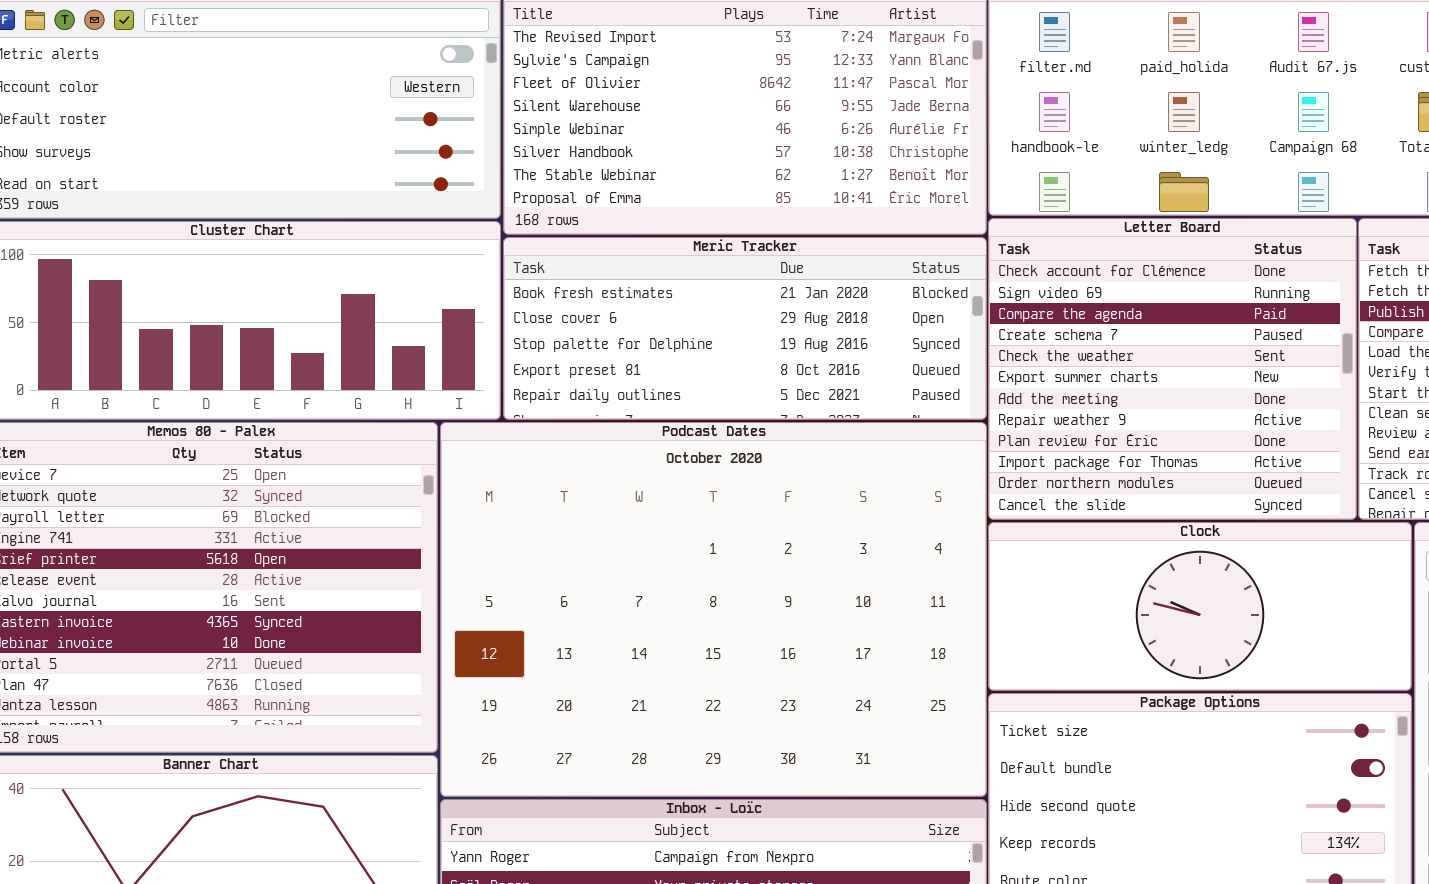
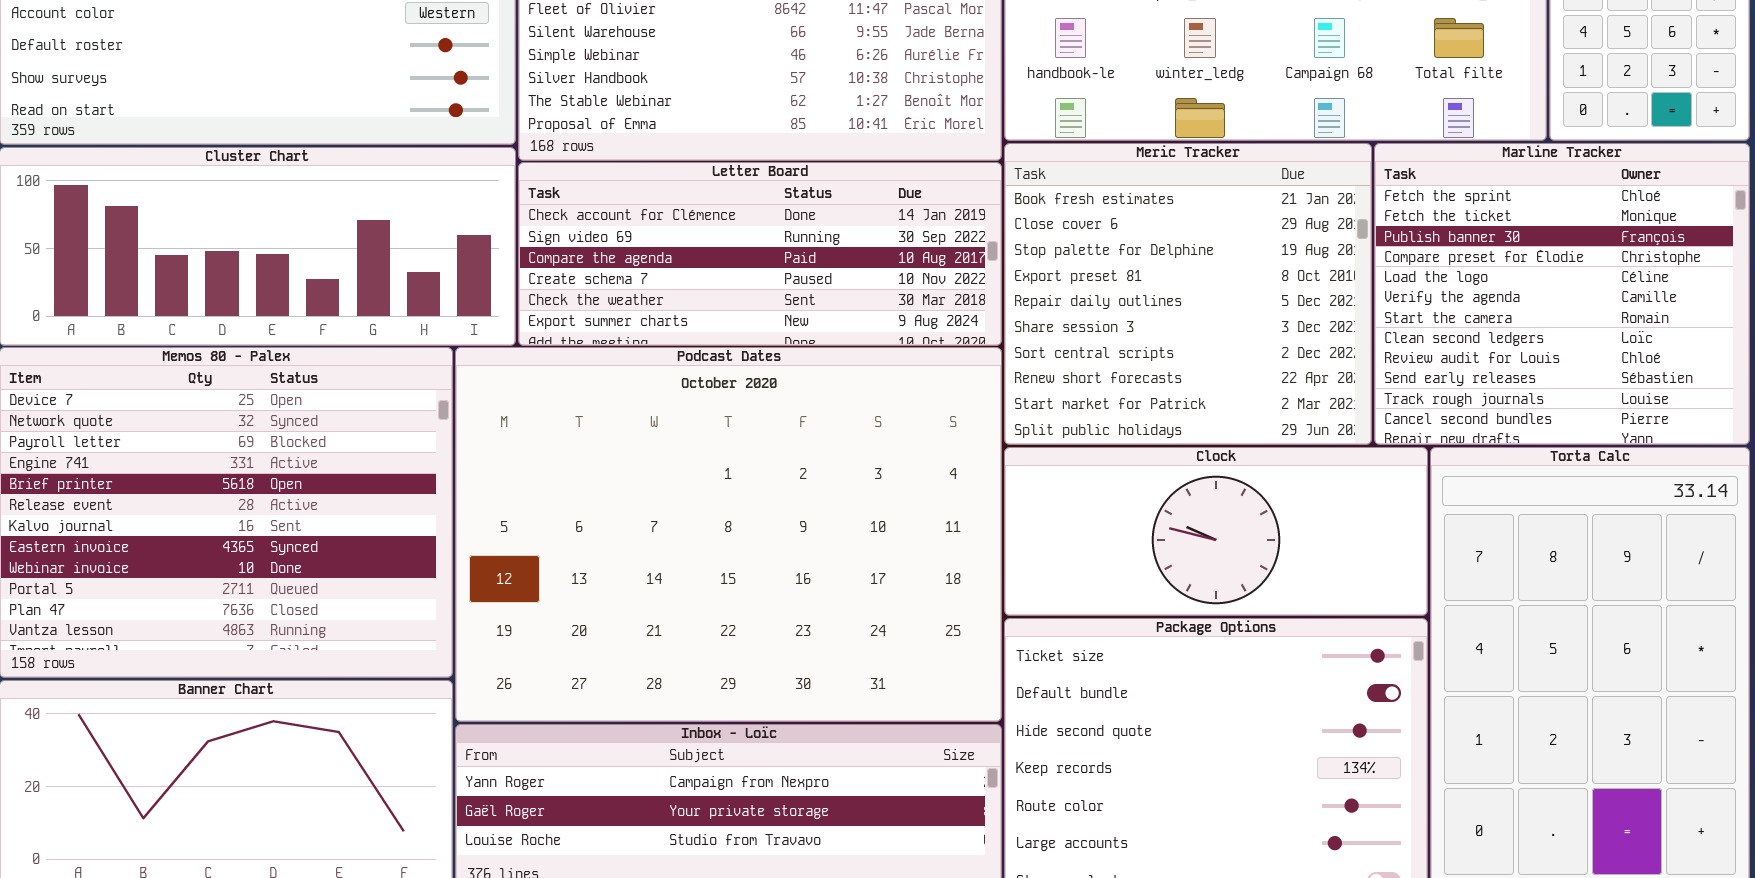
Letter Board: [988,218,1357,520] -> [518,162,1002,346], moved, resized
Meric Tracker: [503,237,987,420] -> [1004,143,1372,445], moved, resized

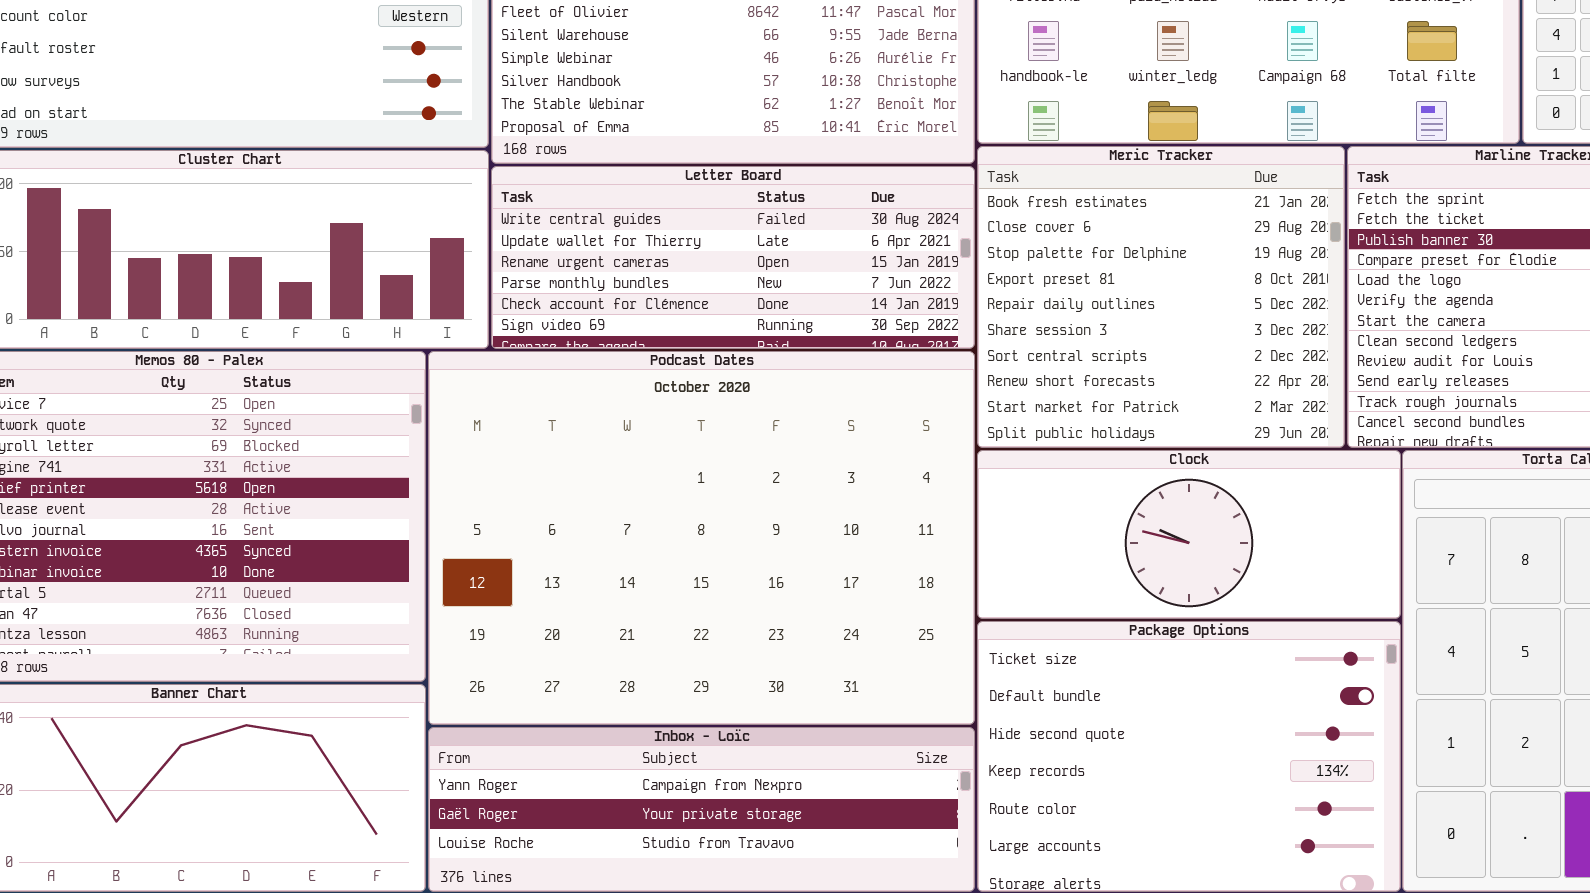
Letter Board: [518,162,1002,346] -> [491,166,975,349], scrolled up 4 rows

